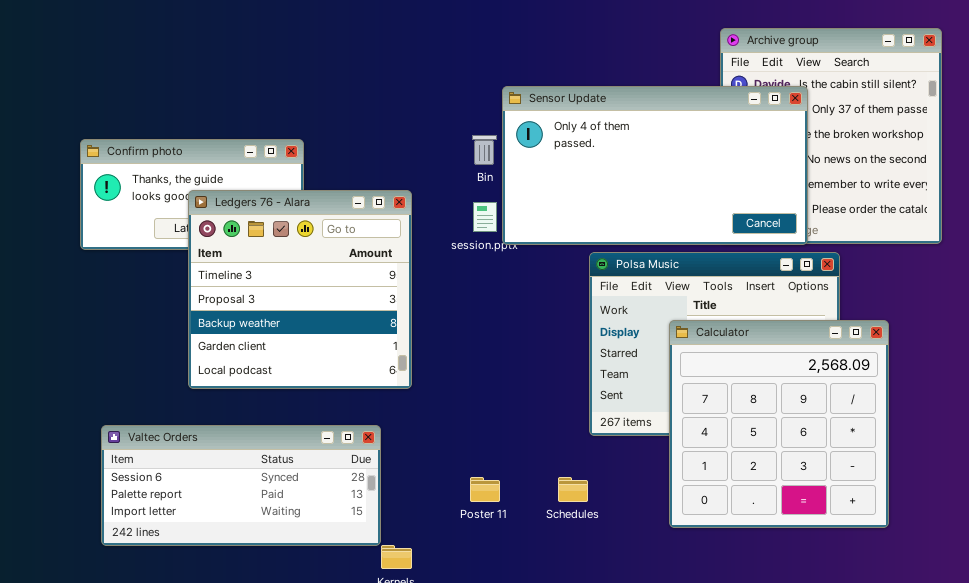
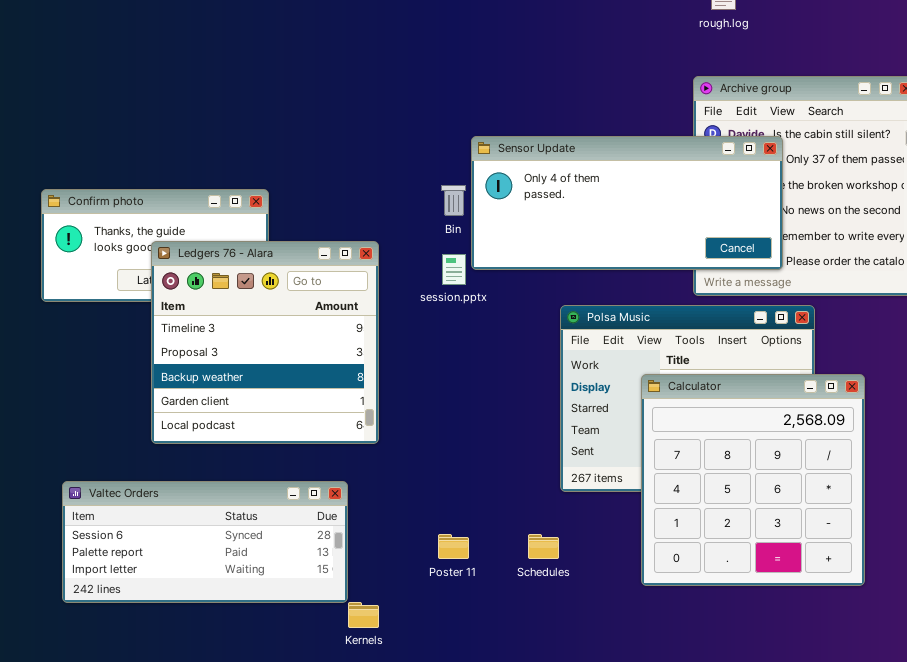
Sensor Update: [502,86,808,245] -> [471,136,783,270], resized

